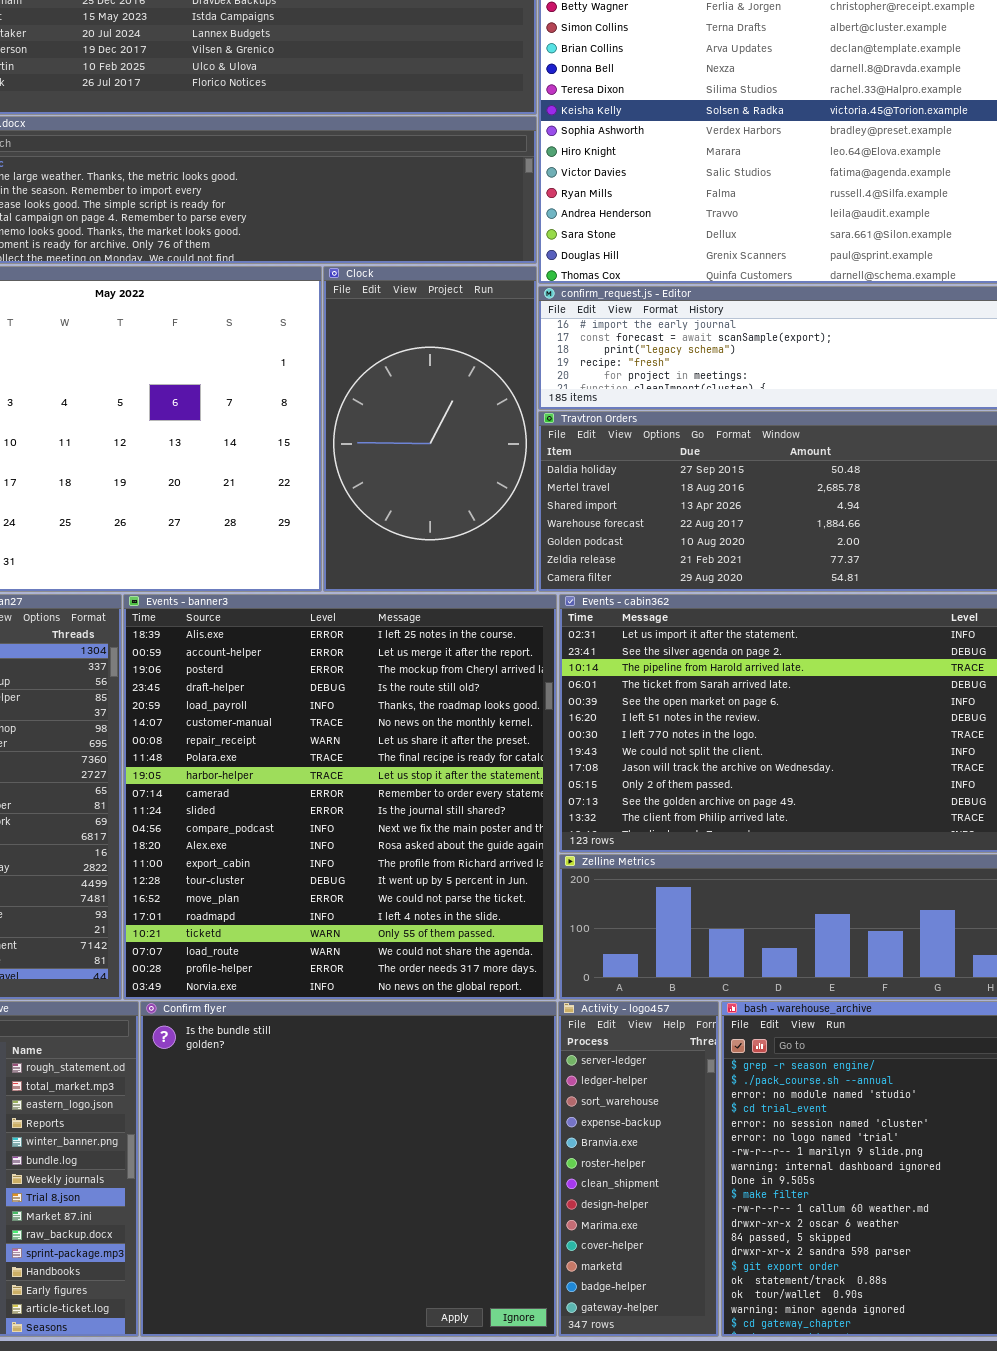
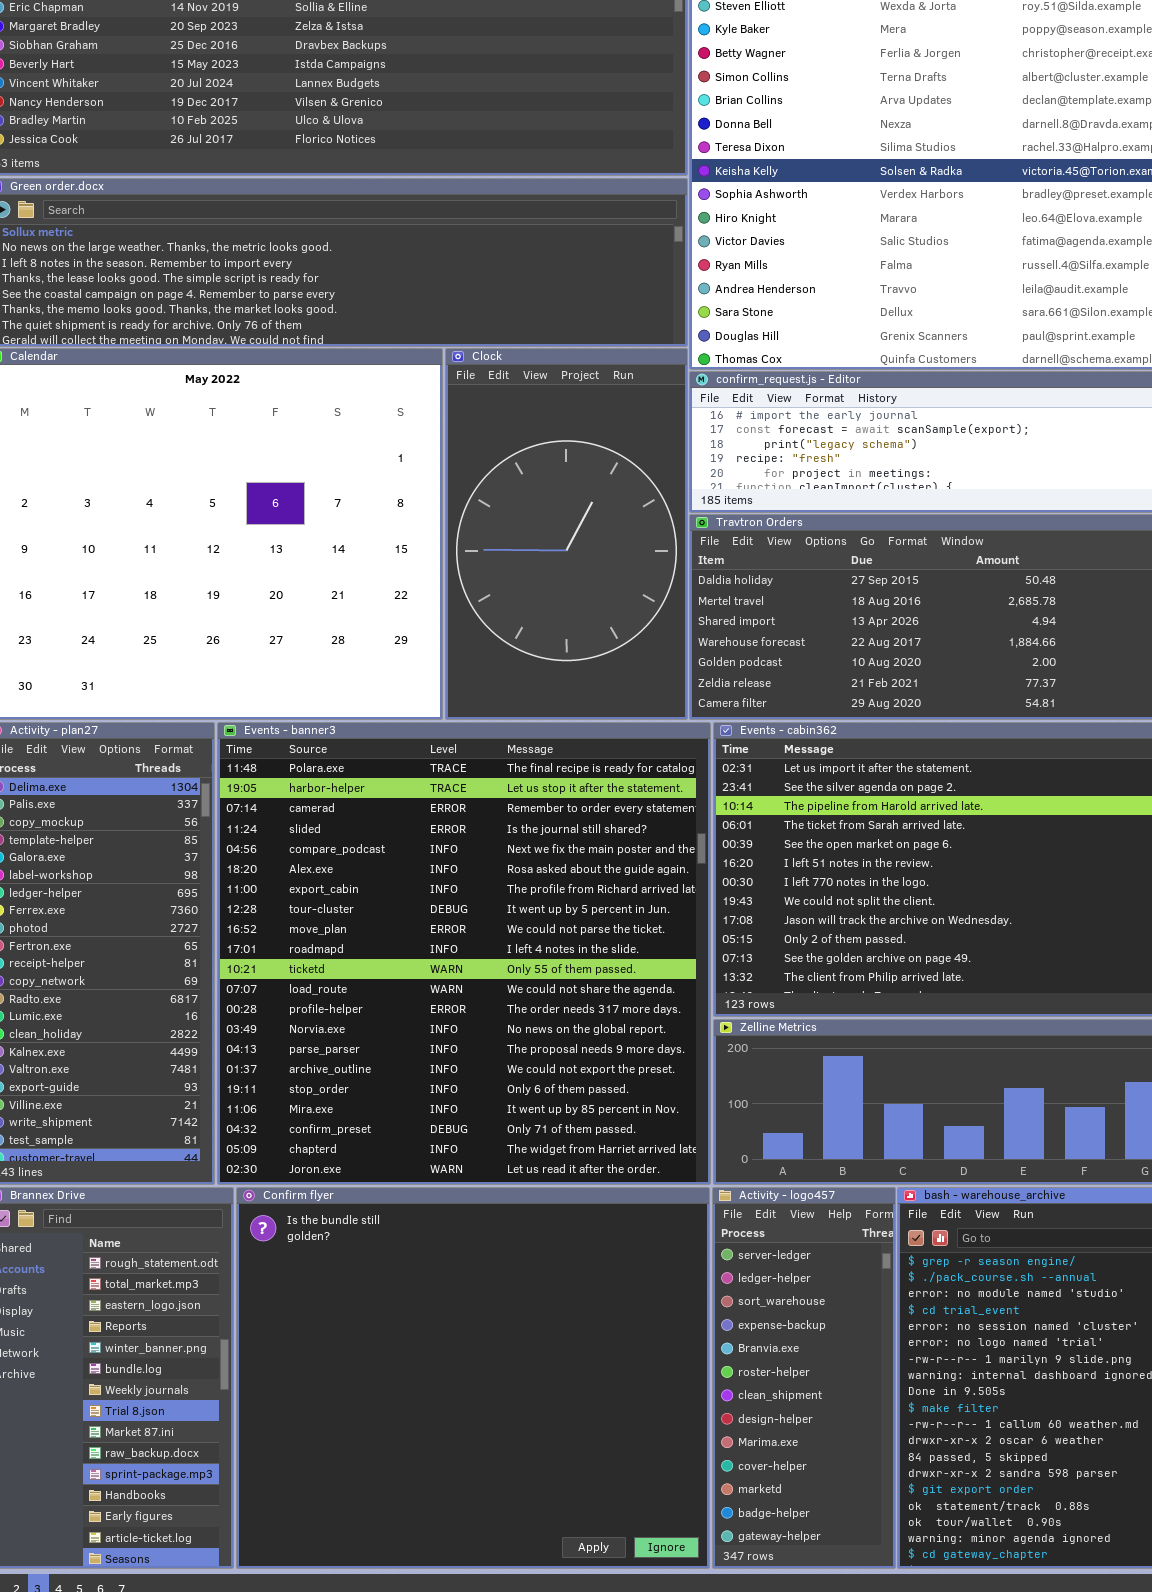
Events - banner3: [123,594,557,1000] -> [217,722,711,1185], scrolled down 7 rows

